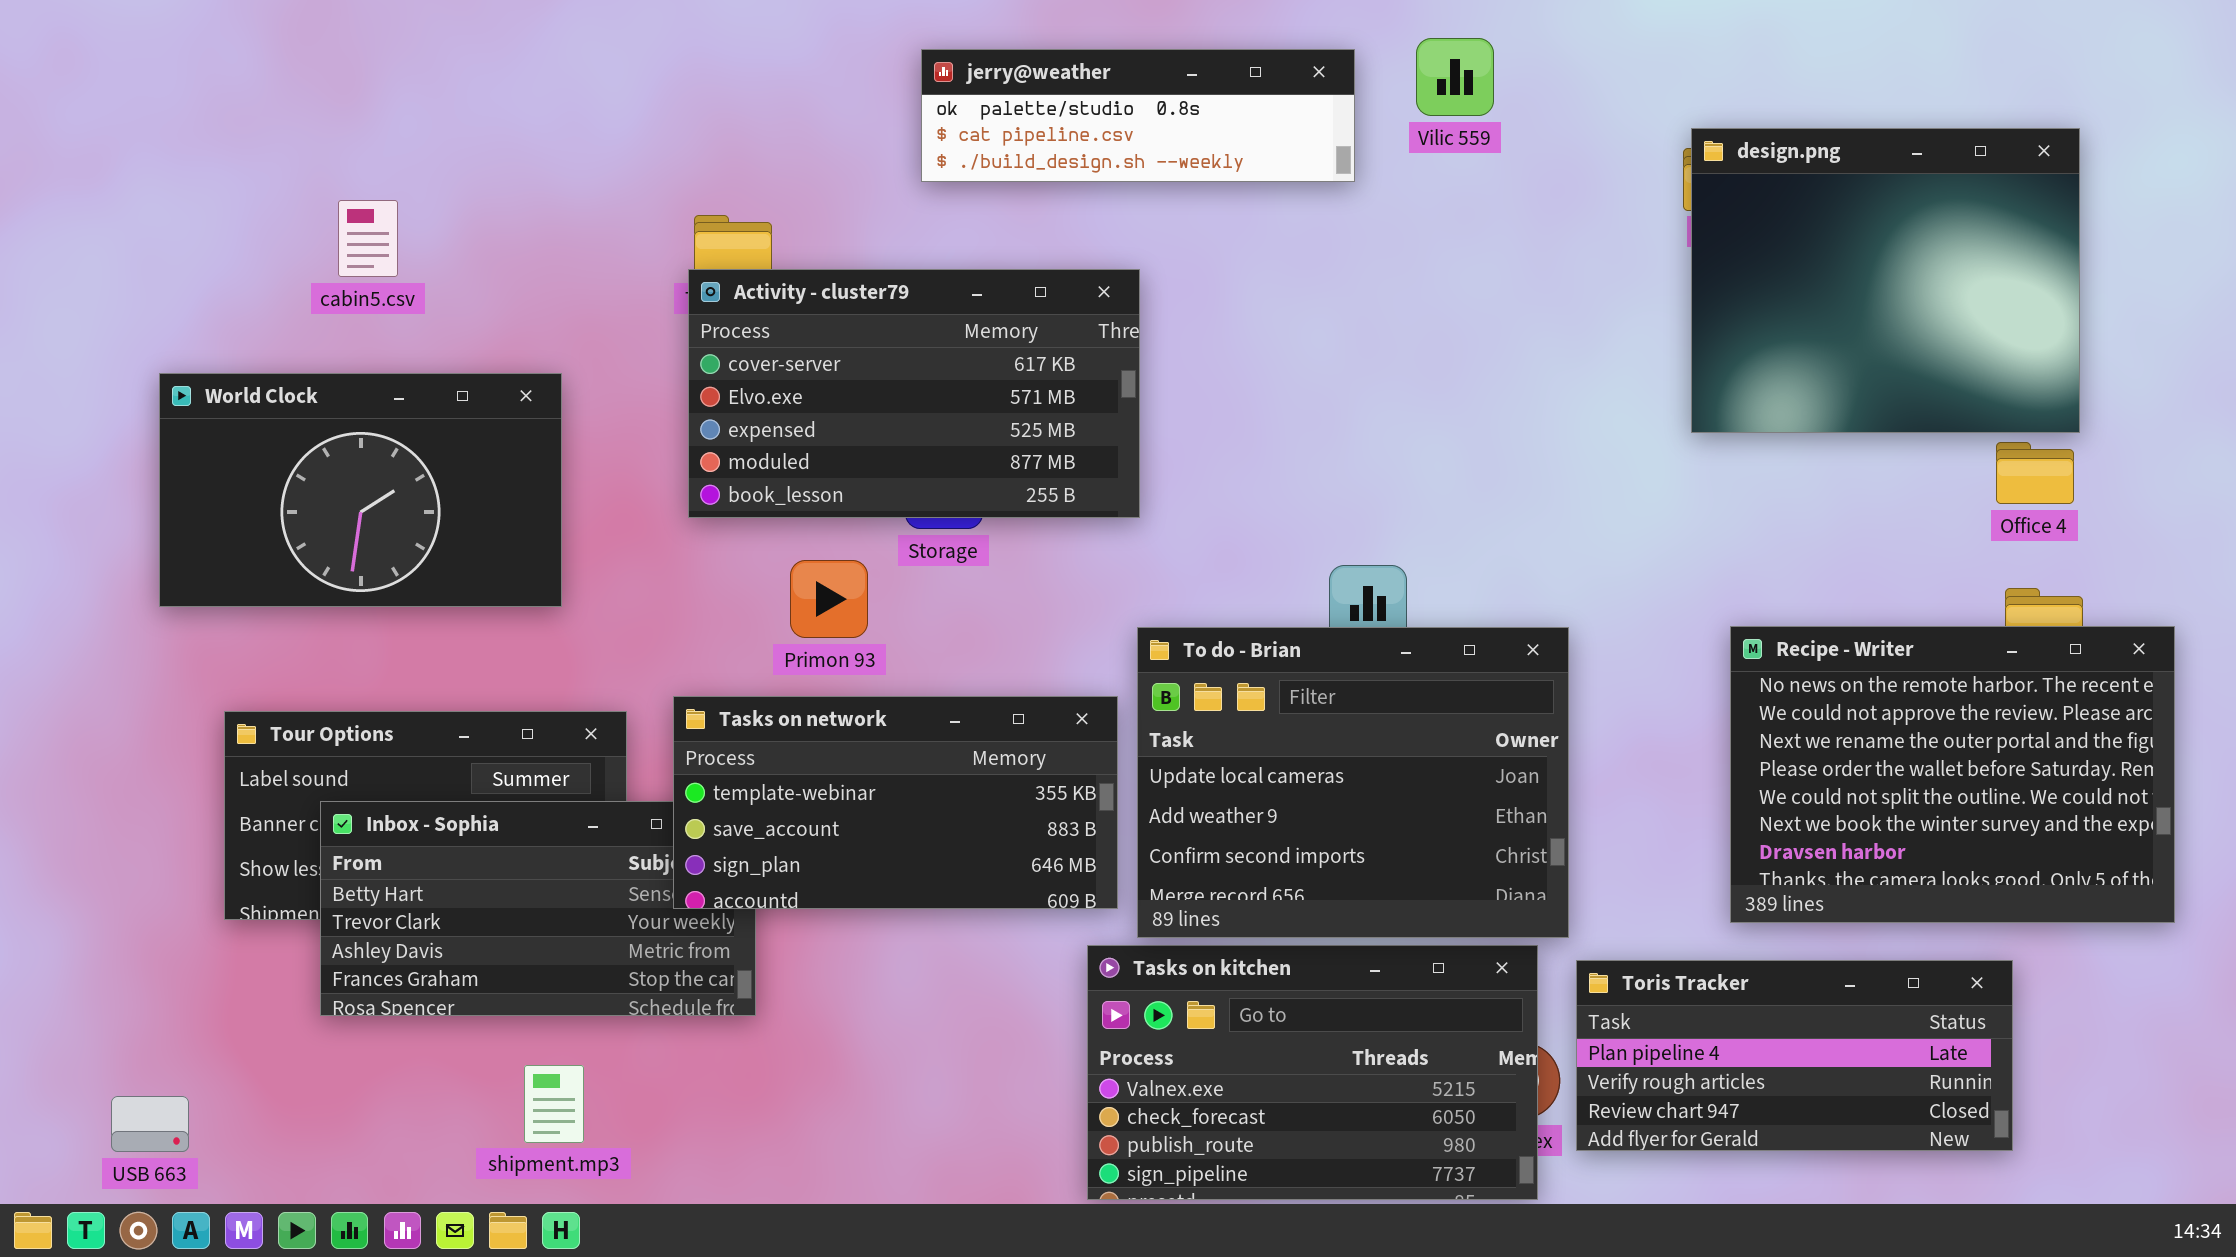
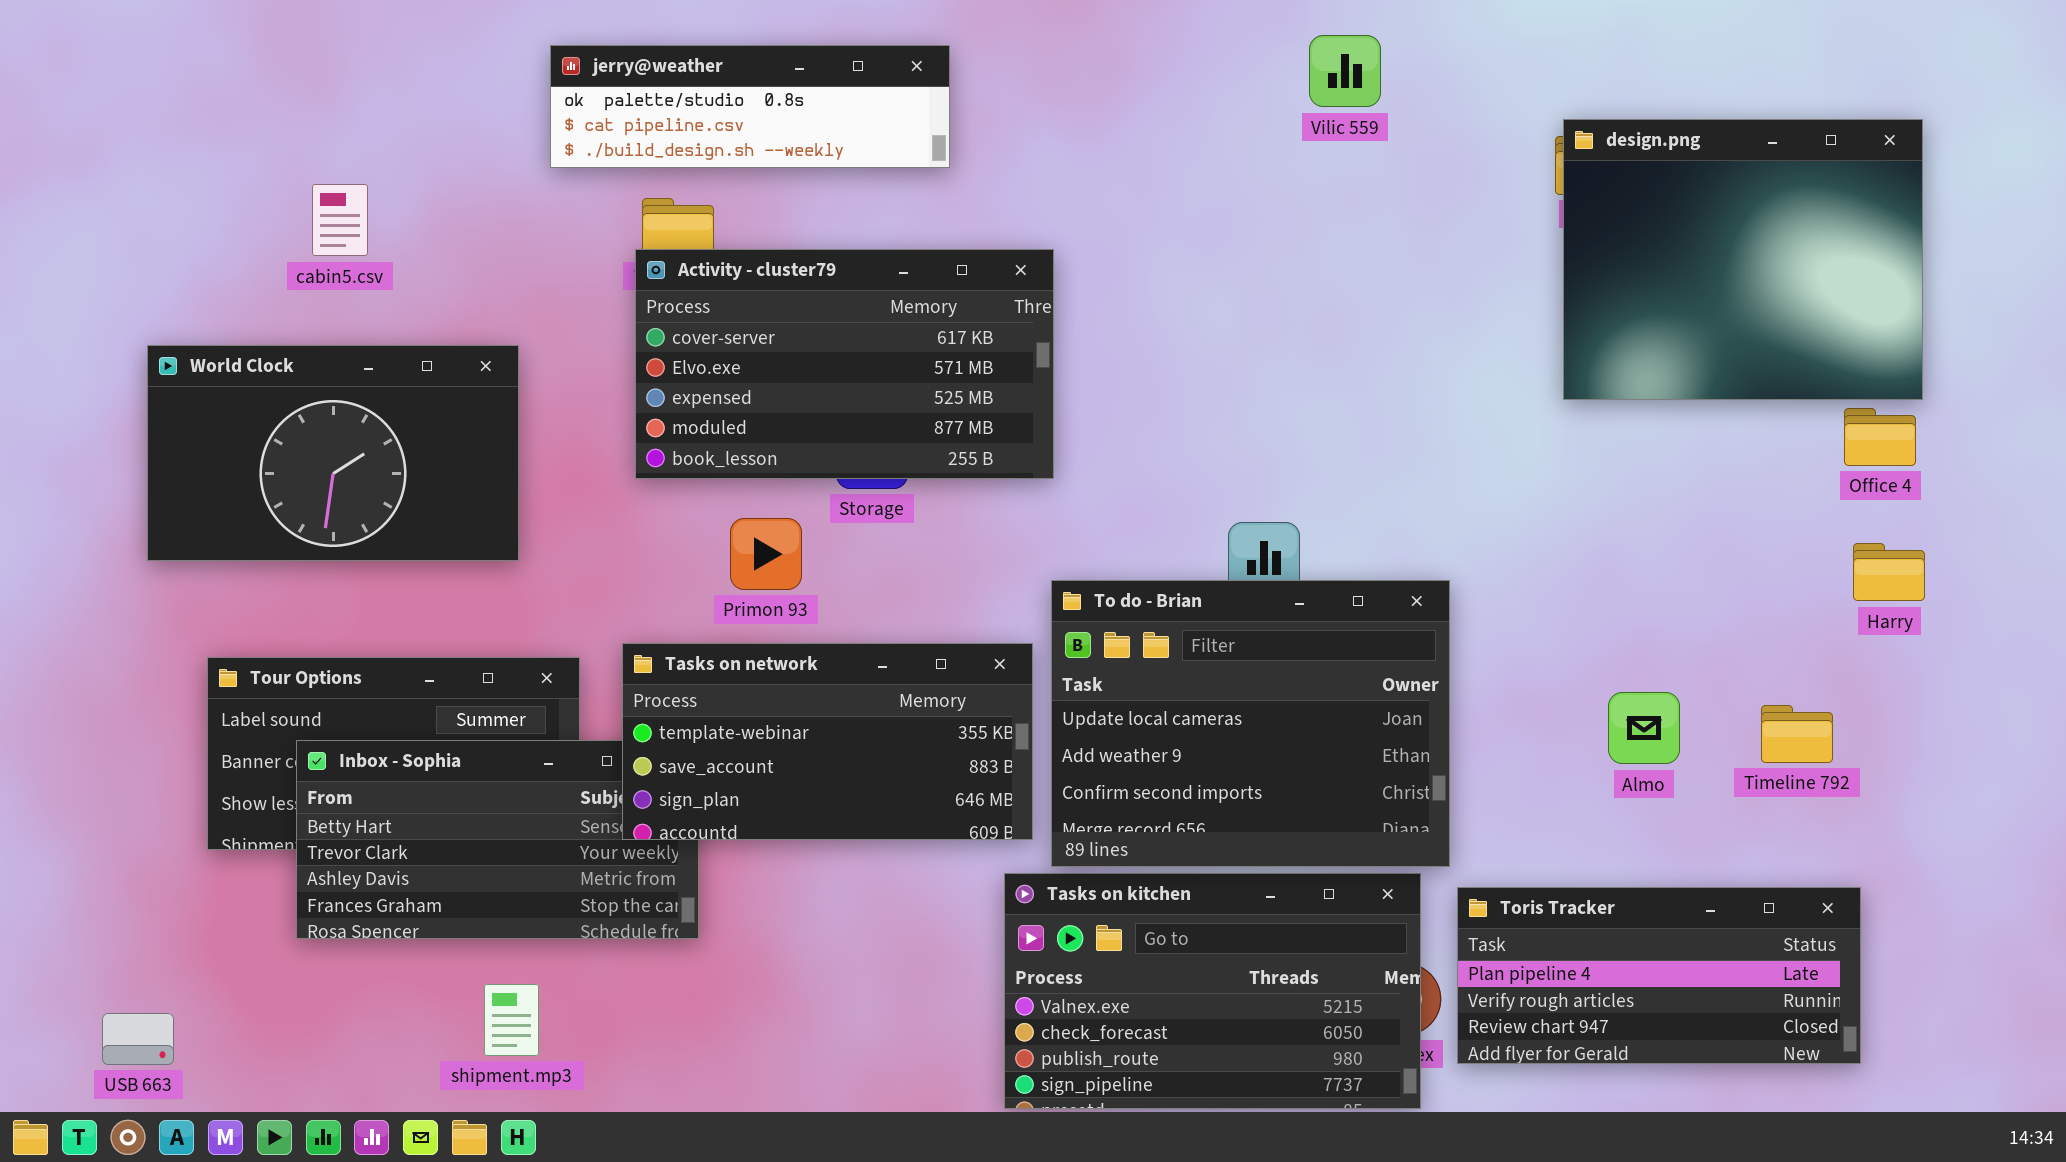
jerry@weather: [921,49,1355,182] -> [550,45,950,168], moved
Recipe - Writer: [1730,626,2175,923] -> none, closed

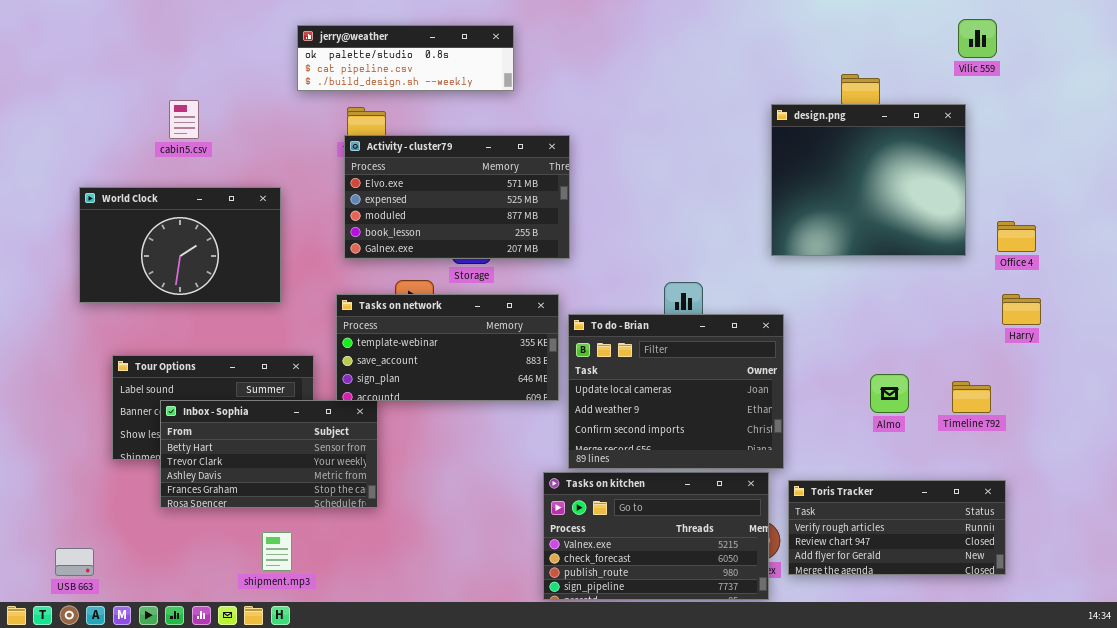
Vilic 559: [1309,35,1381,107] -> [958,19,997,58], moved
design.png: [1563,119,1923,400] -> [771,104,966,256], moved
Activity - cluster79: [635,249,1054,479] -> [344,135,570,259], scrolled down 1 row
Tasks on network: [622,643,1033,840] -> [336,294,559,401], moved
Toris Tracker: [1457,887,1861,1064] -> [788,480,1006,575], scrolled down 1 row

